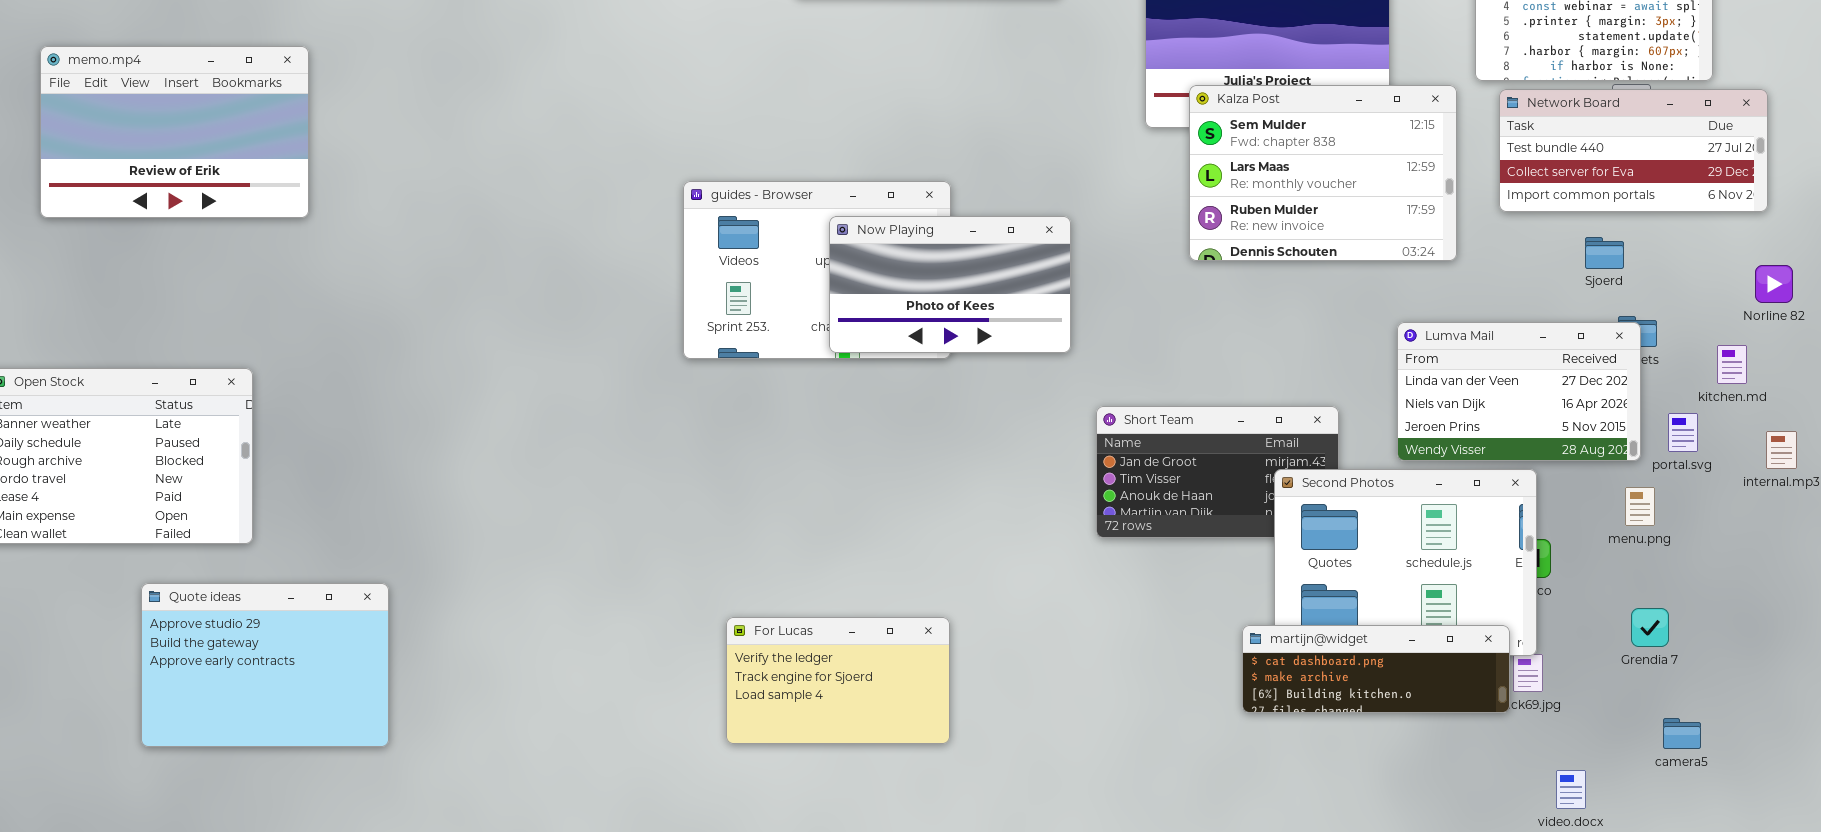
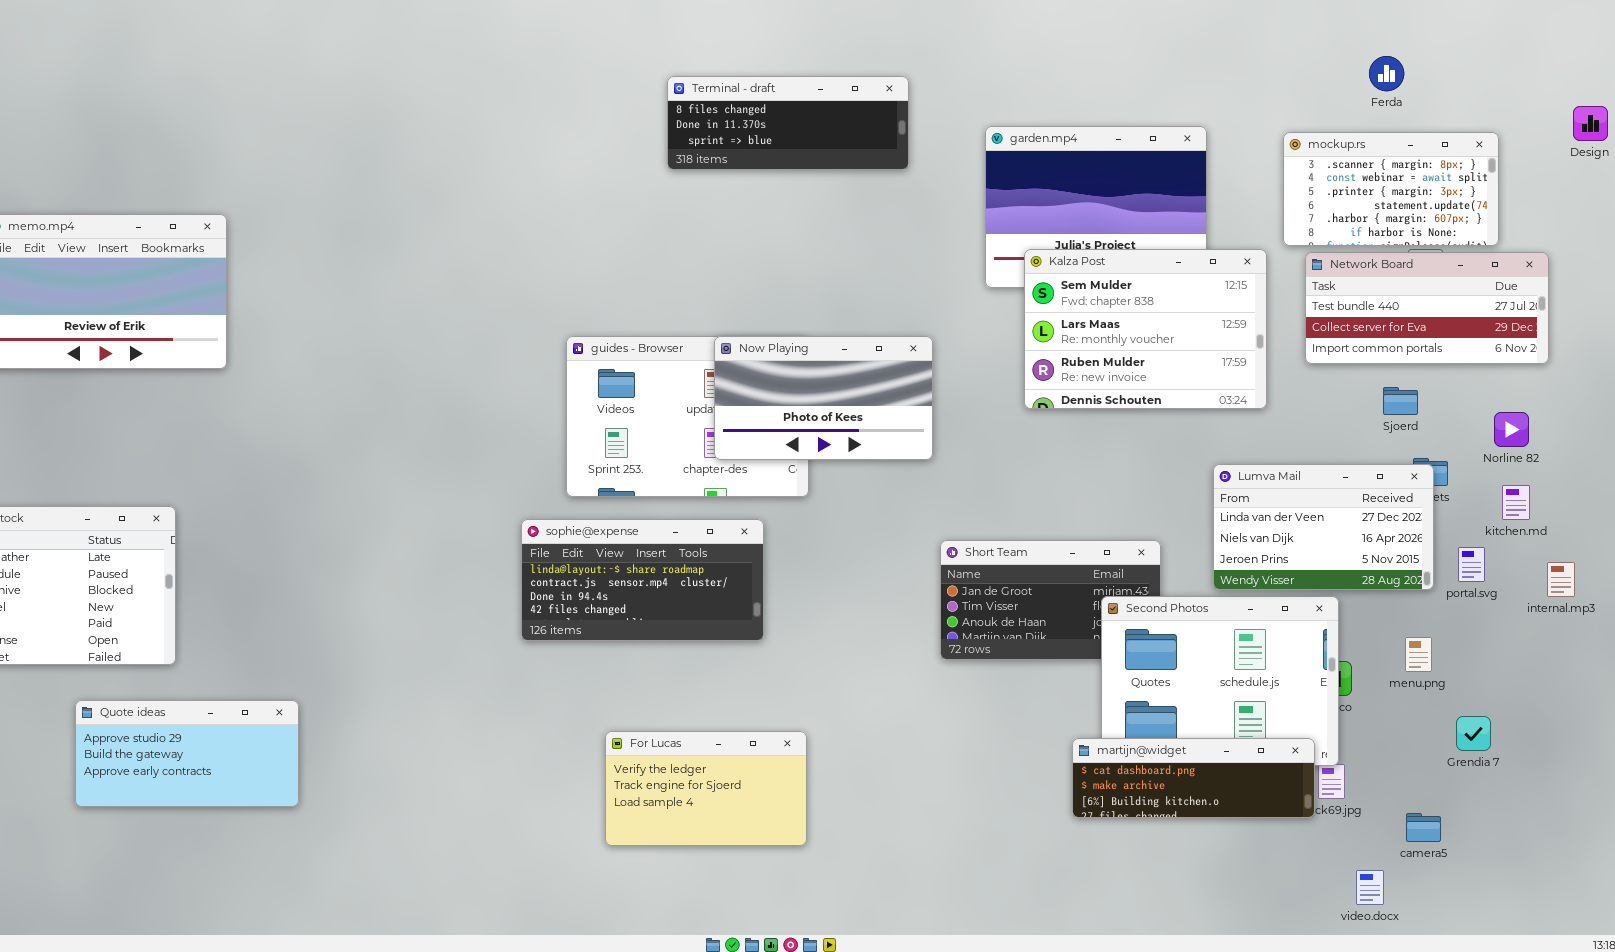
Now Playing: [829,216,1071,353] -> [714,336,933,460], moved
Norline 82: [1755,265,1793,303] -> [1494,412,1529,447], moved
sophie@expense: none -> [521,519,764,641], opened
menu.png: [1625,487,1655,526] -> [1405,637,1432,672], moved
Quote ideas: [141,583,389,747] -> [75,700,299,807], resized
Grendia 7: [1631,608,1669,647] -> [1456,716,1491,751], moved
camera5: [1663,718,1701,749] -> [1406,813,1441,842], moved

